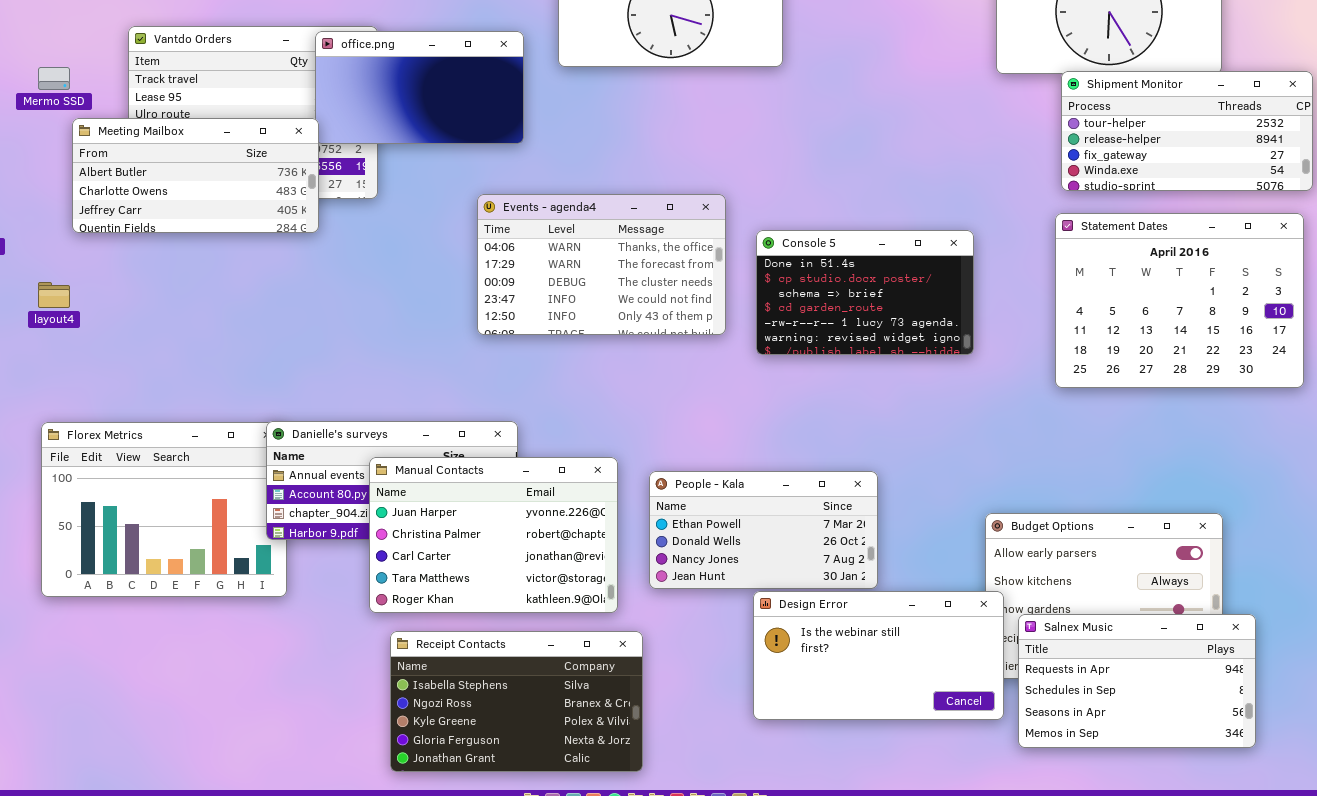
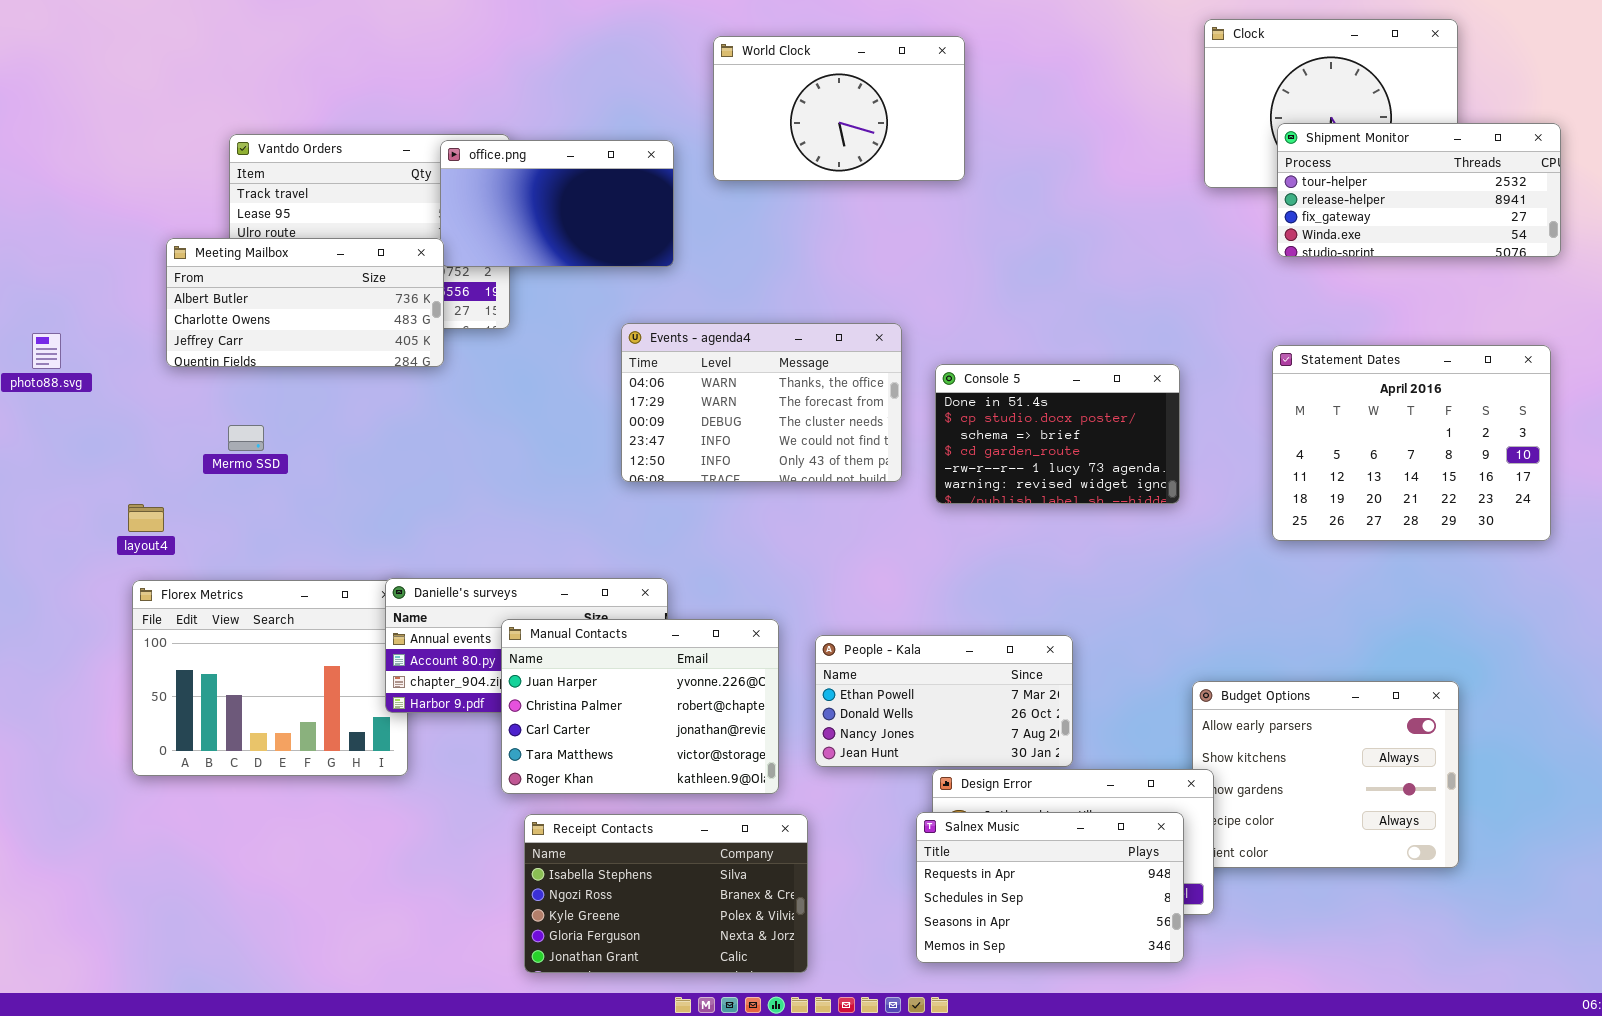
Mermo SSD: [38,67,70,90] -> [228,425,264,451], moved
Shipment Monitor: [1061,71,1313,191] -> [1277,123,1561,257], moved
layout4: [38,282,70,308] -> [128,504,164,532], moved
Salnex Music: [1018,614,1256,748] -> [916,812,1184,963], moved

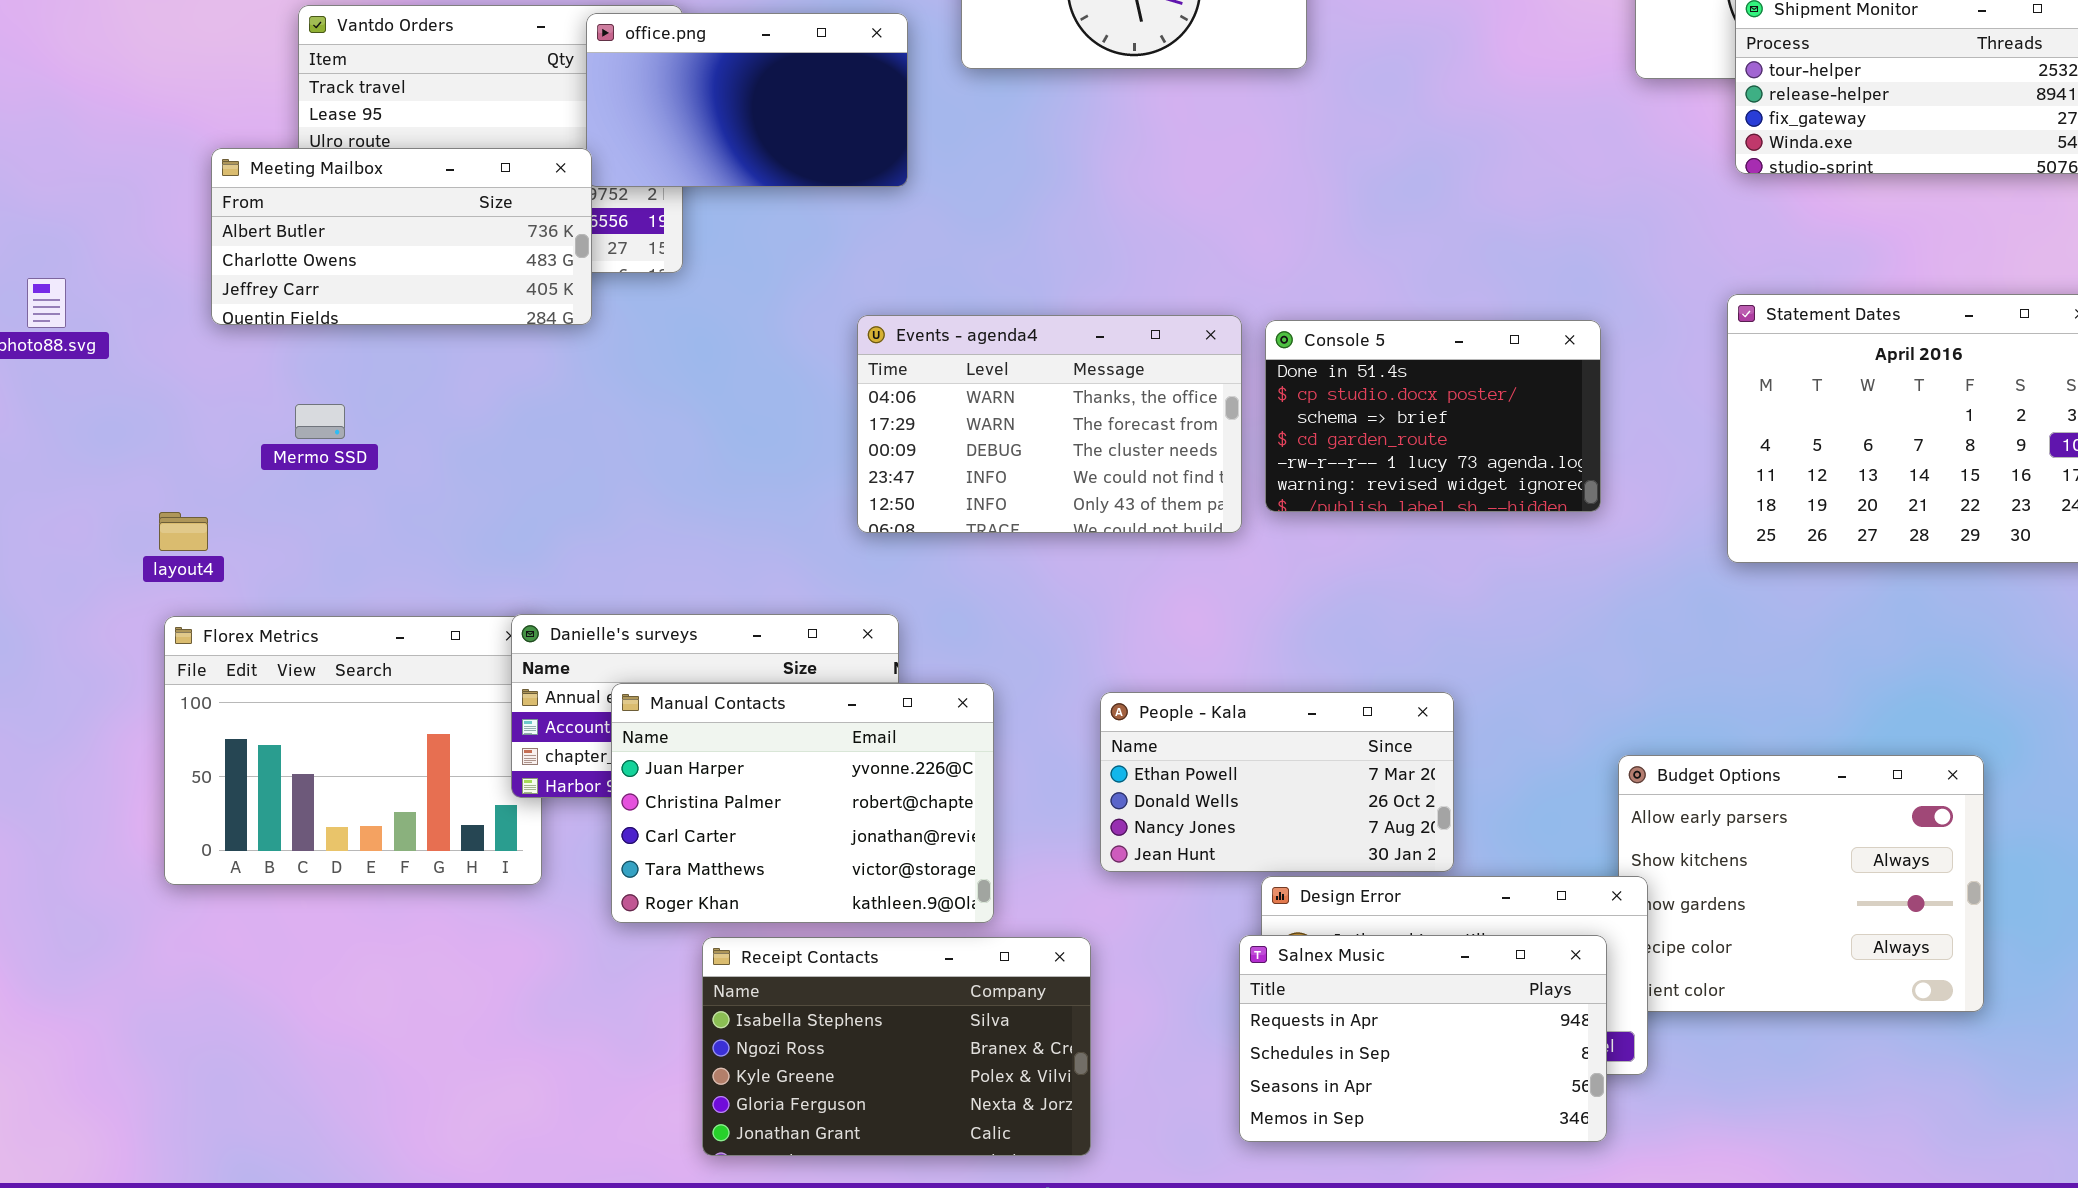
Events - agenda4: [621,323,902,482] -> [857,315,1242,533], moved
Manual Contacts: [501,619,779,794] -> [611,683,994,923], moved

